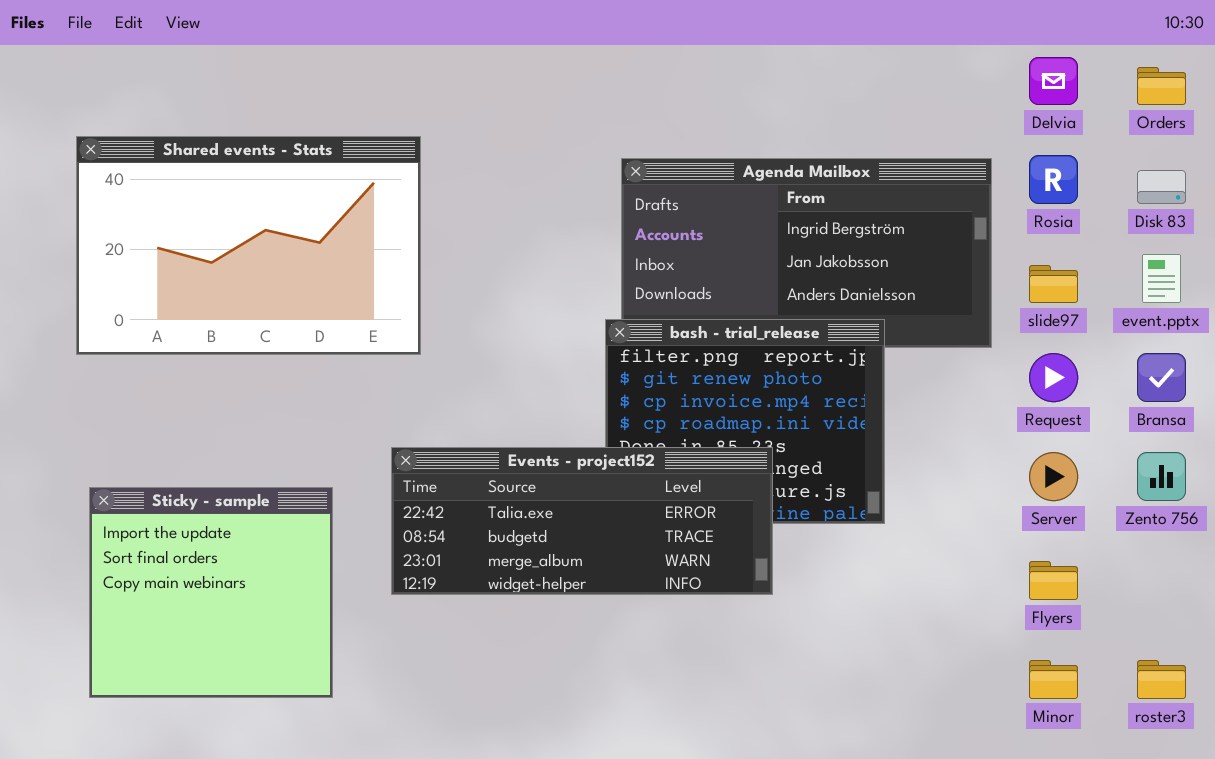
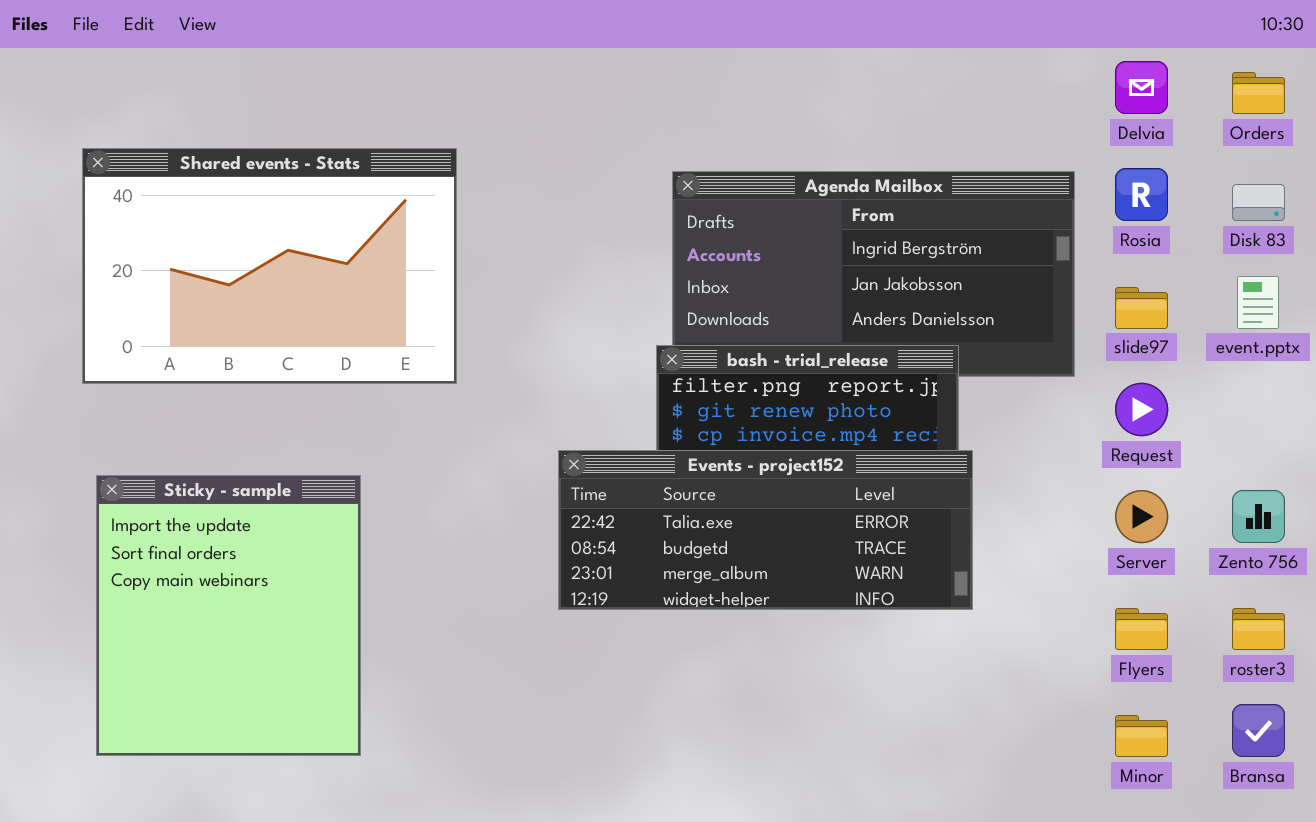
Bransa: [1137,353,1186,402] -> [1232,704,1285,757], moved
Events - project152: [391,447,773,595] -> [558,450,973,610], moved
Sticky - sample: [89,487,333,698] -> [96,475,361,756], resized
roster3: [1137,660,1186,699] -> [1232,608,1285,650], moved

